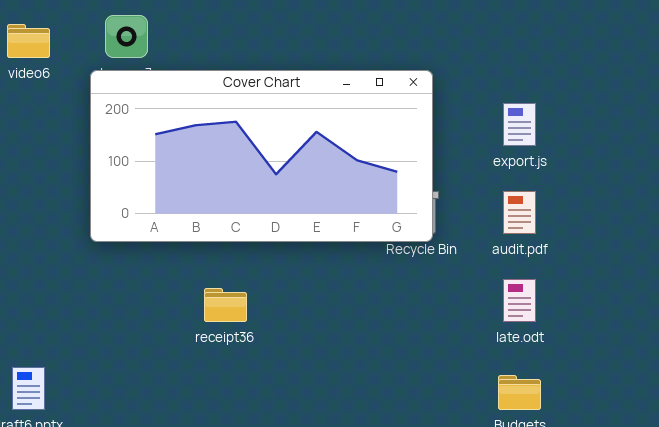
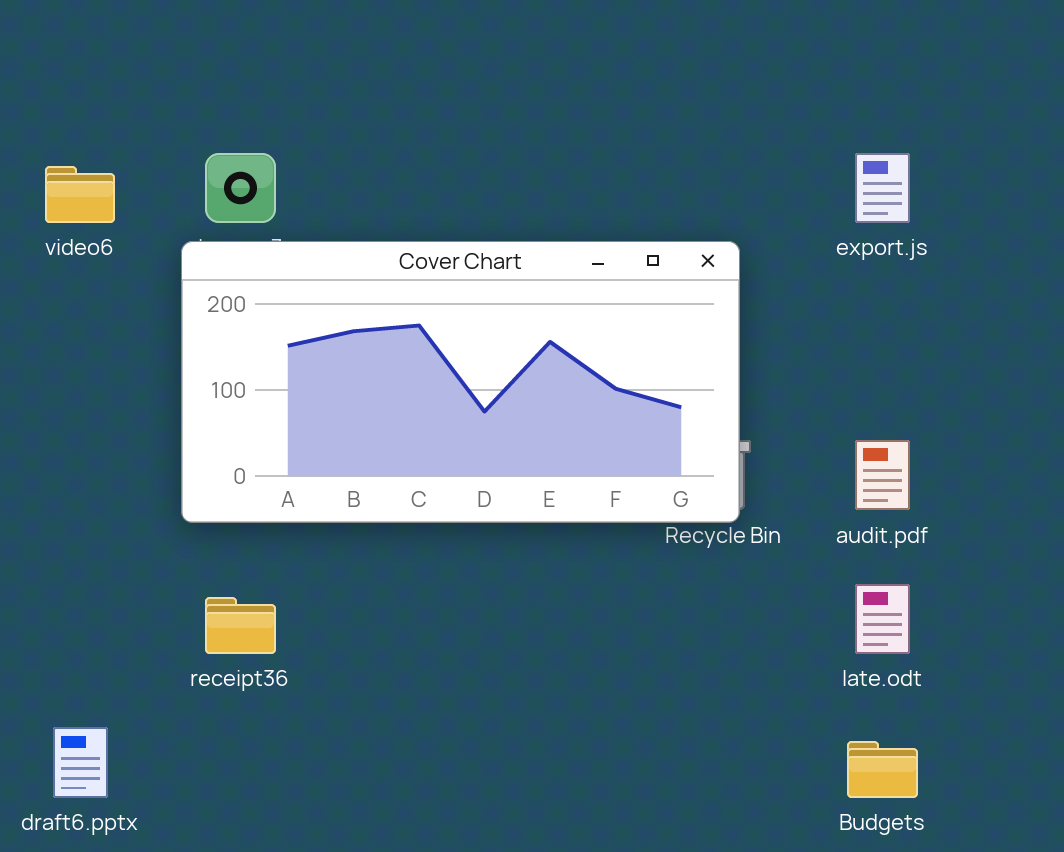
export.js: [503,103,536,146] -> [855,153,910,223], moved
receipt36: [204,288,247,322] -> [205,597,276,654], moved

